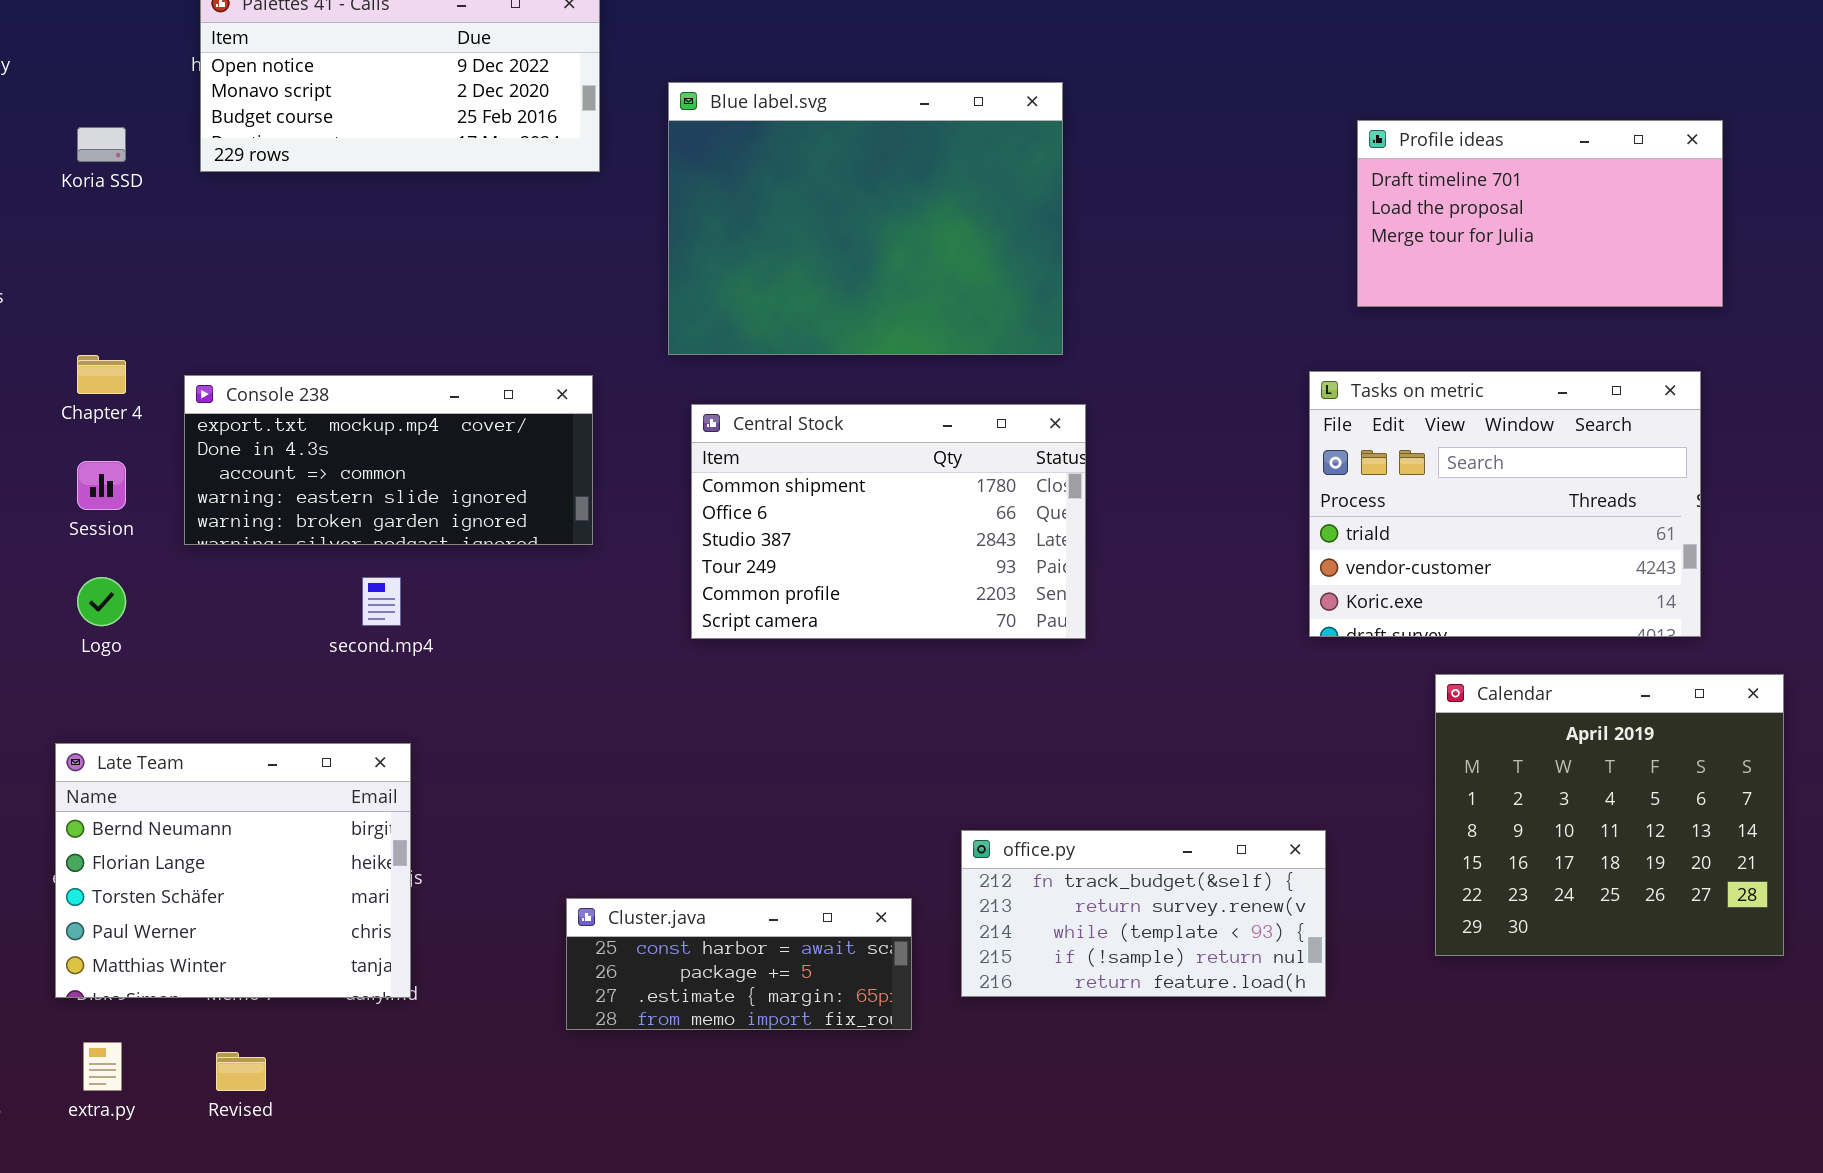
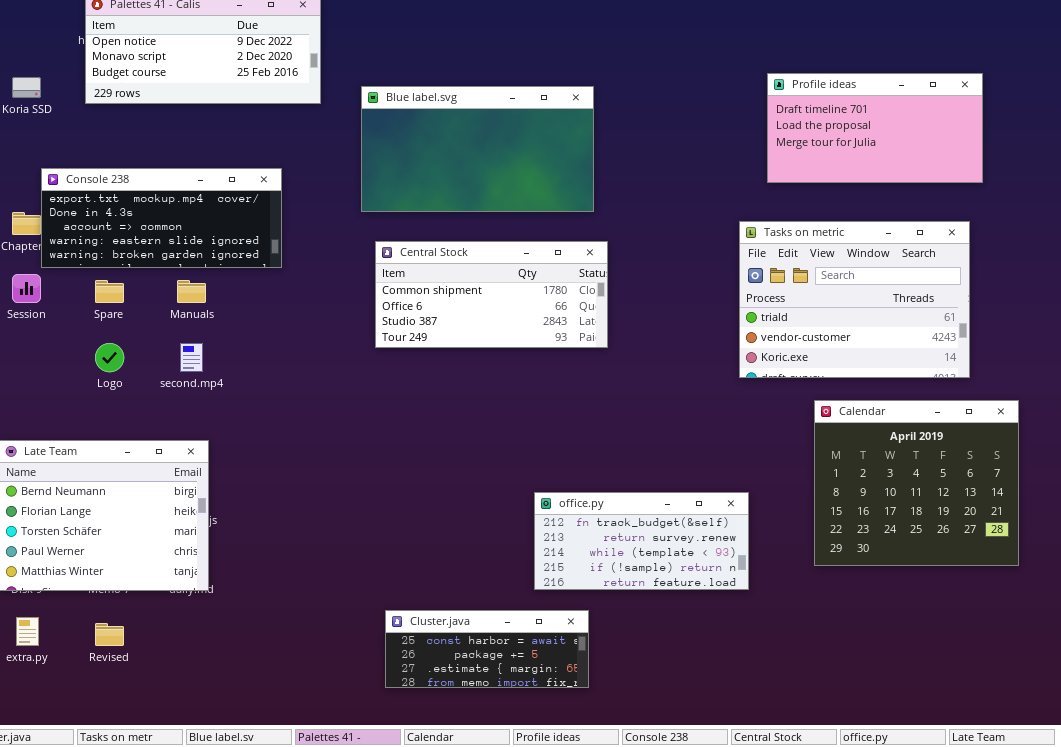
Blue label.svg: [668,82,1063,355] -> [361,86,594,212], resized
Console 238: [184,375,593,545] -> [41,168,282,268], moved
Central Stock: [691,404,1086,639] -> [375,241,608,348], resized
Logo: [77,577,126,626] -> [95,343,124,372], moved
Cluster.java: [566,898,912,1030] -> [385,610,589,688], moved

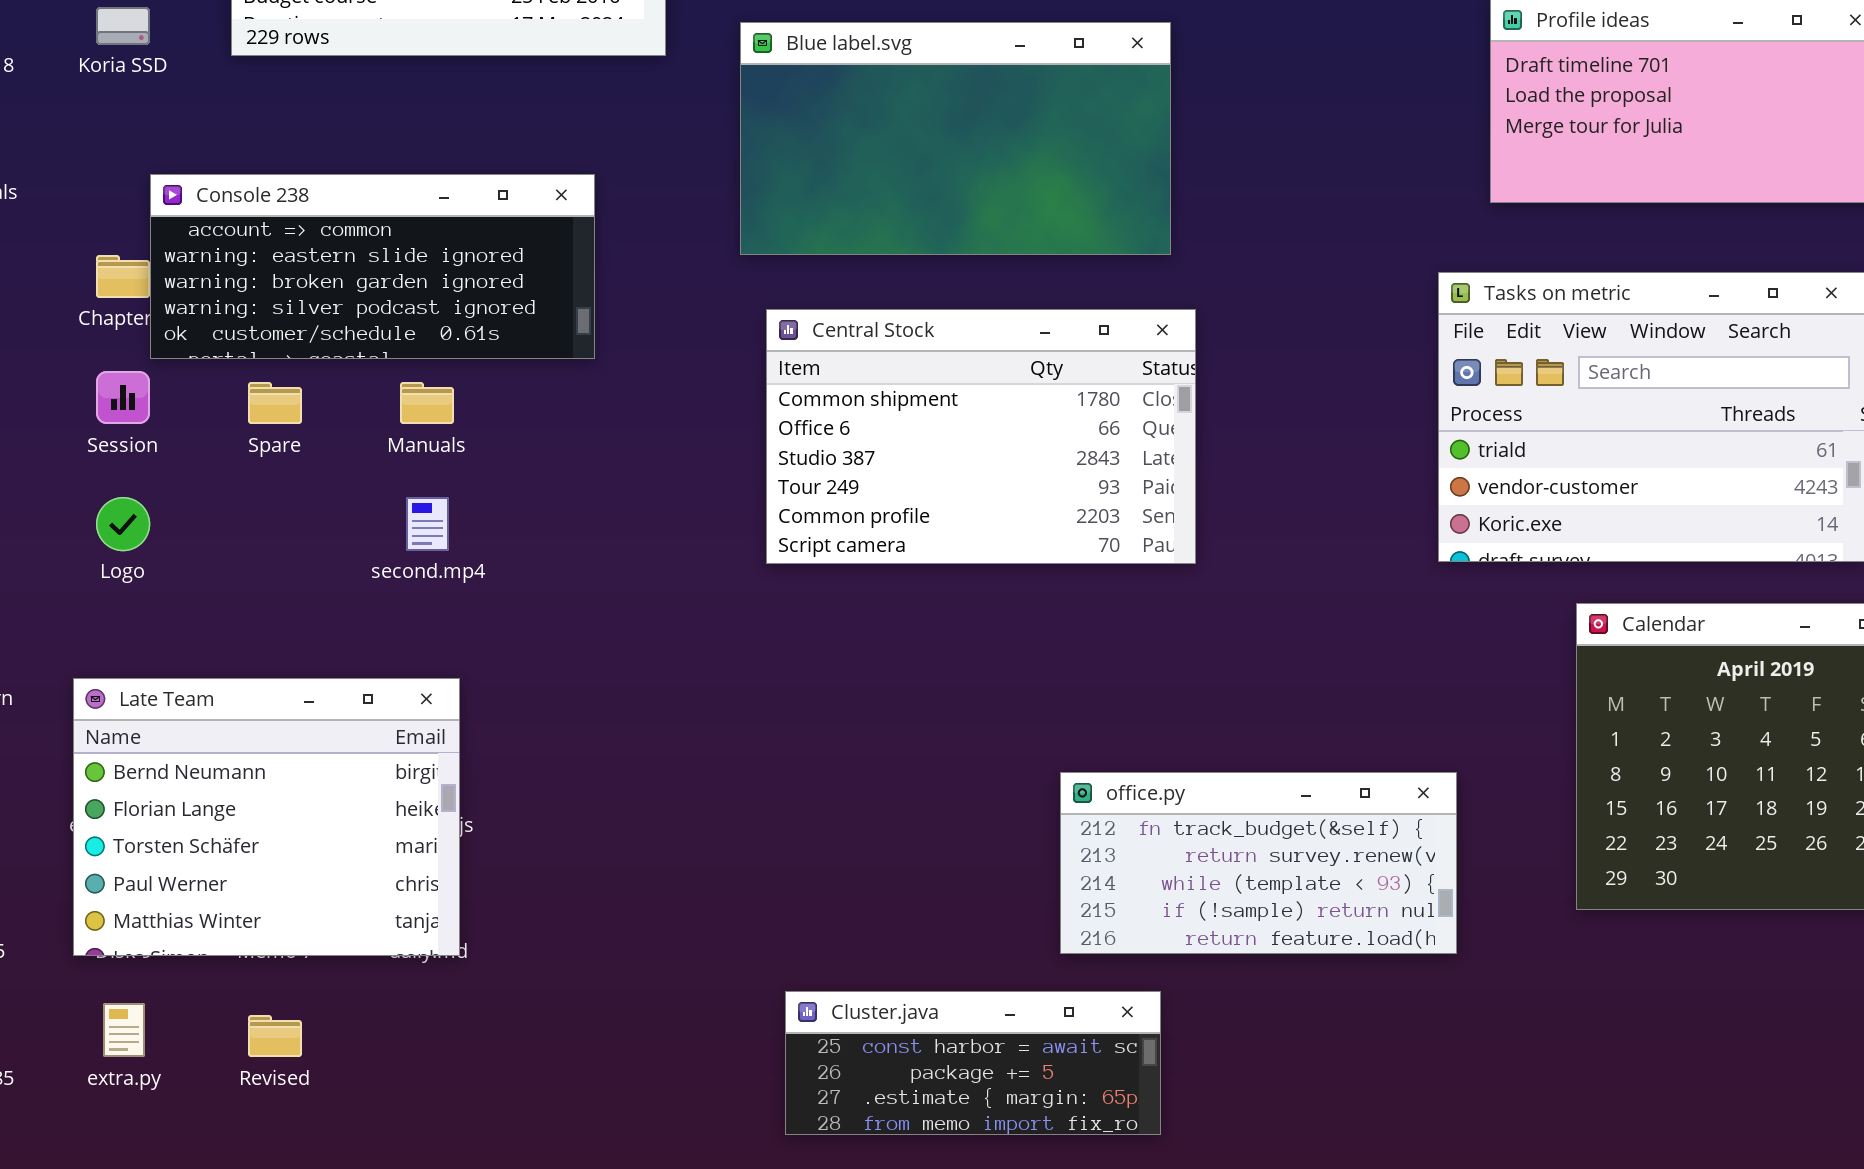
Console 238: [41,168,282,268] -> [150,174,595,359], scrolled down 2 rows
Central Stock: [375,241,608,348] -> [766,309,1196,564], resized
Logo: [95,343,124,372] -> [96,497,150,551], moved

